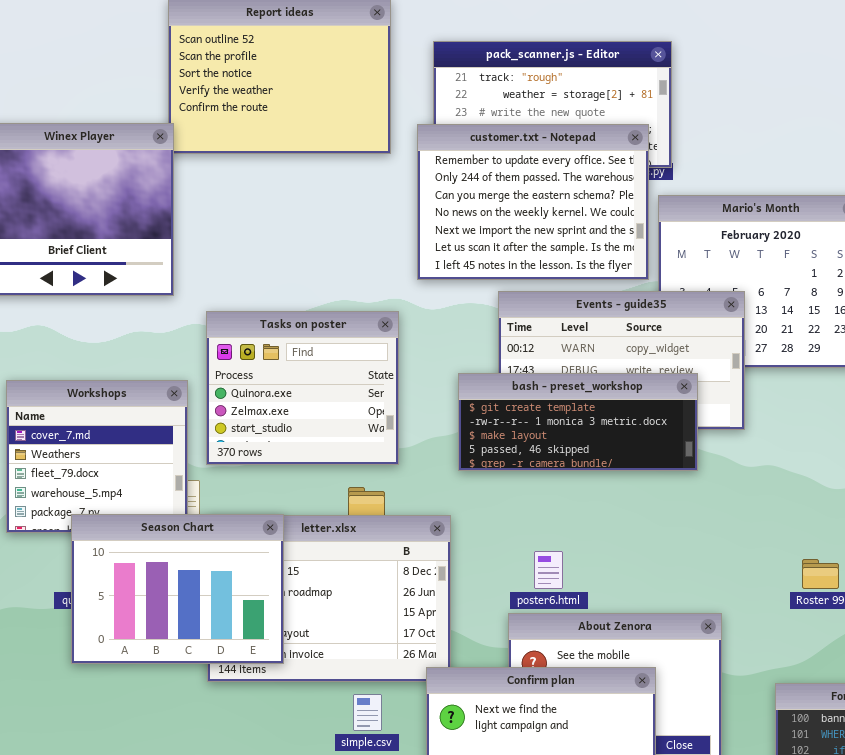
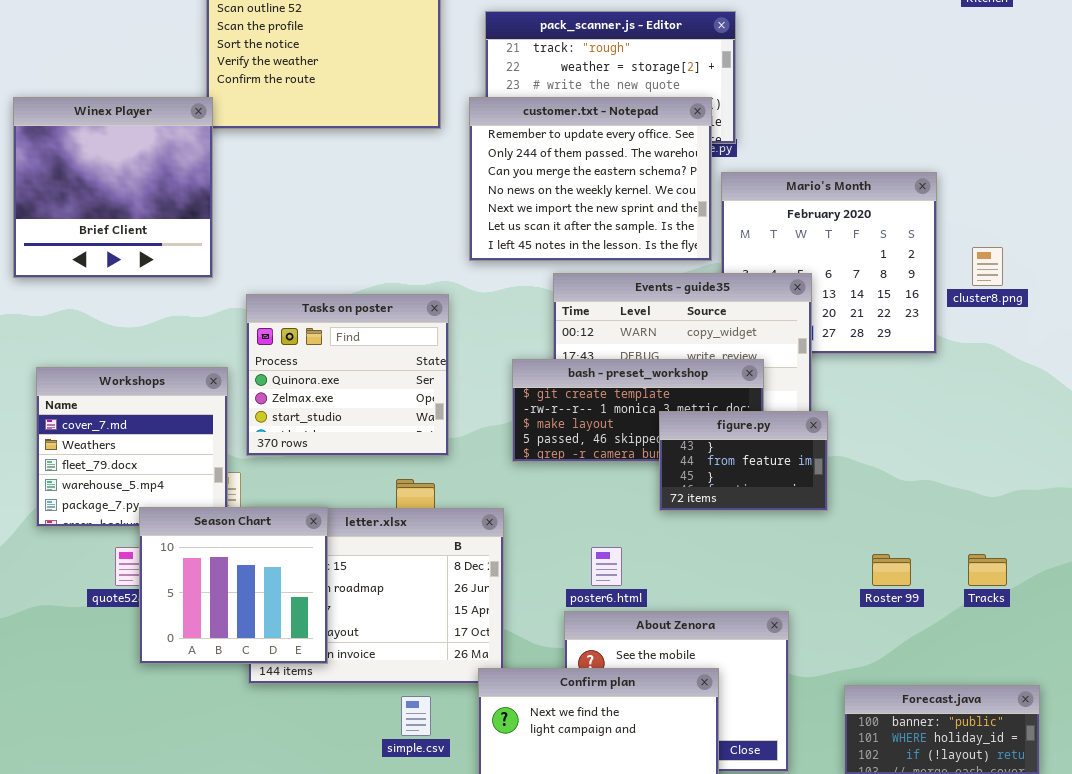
figure.py: none -> [659,411,828,511], opened
Season Chart: [71,514,284,664] -> [139,507,328,664], resized

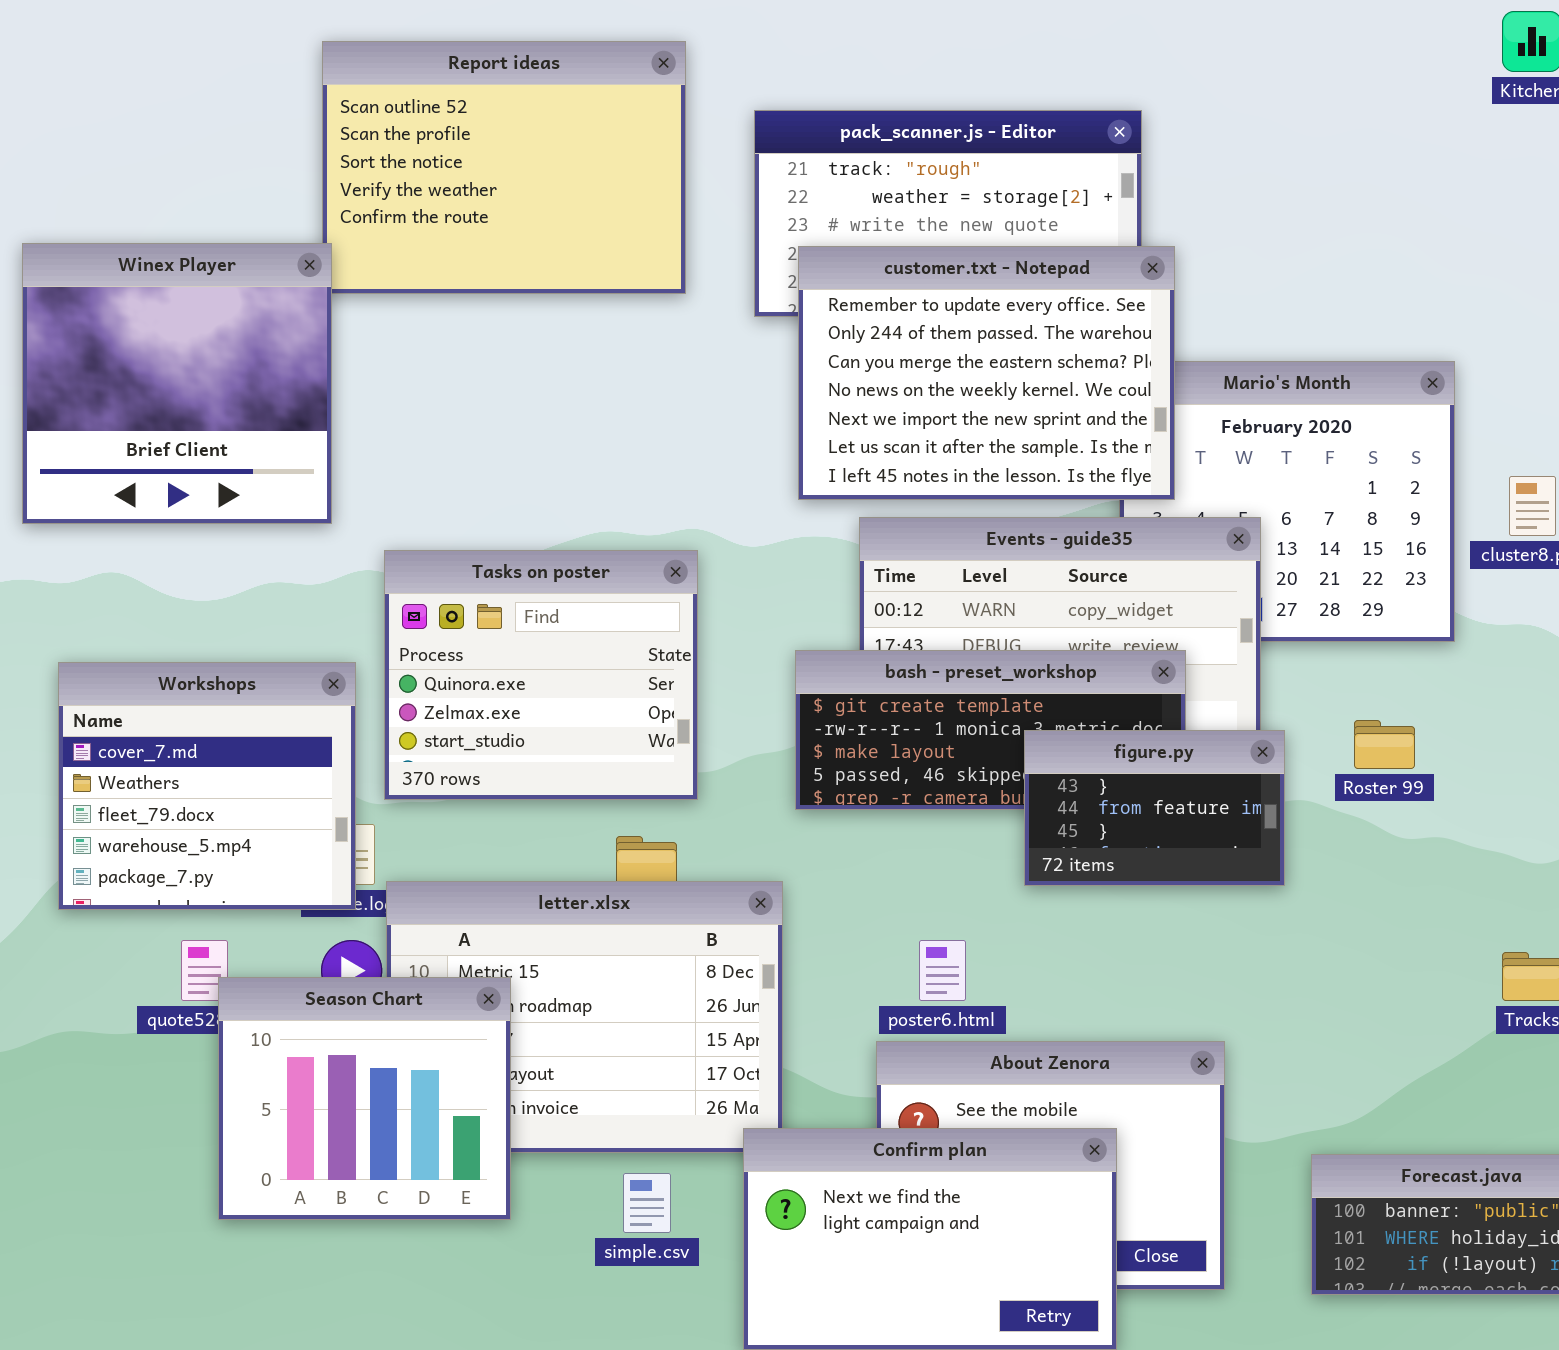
customer.txt - Notepad: [469,97,712,261] -> [798,246,1175,500], moved
Season Chart: [139,507,328,664] -> [218,977,511,1220], moved
Roster 99: [872,554,911,586] -> [1354,720,1415,769], moved

